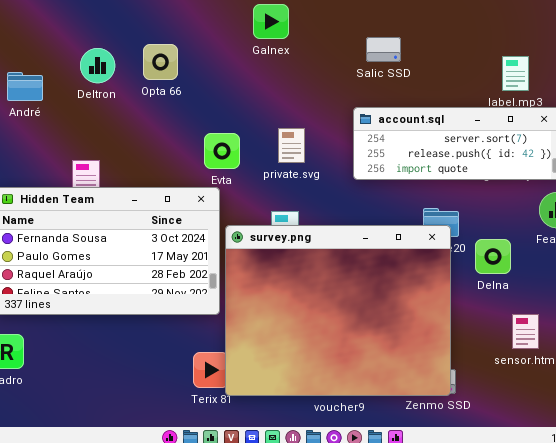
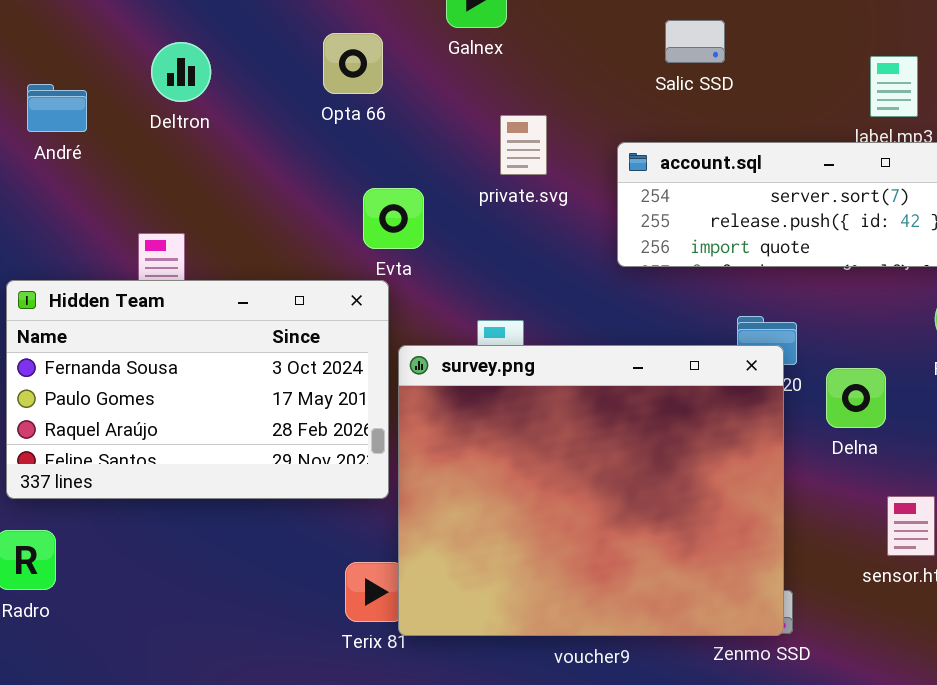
Salic SSD: [366,37,401,62] -> [665,20,725,63], moved
Opta 66: [143,44,178,80] -> [323,33,383,94], moved
private.svg: [278,128,305,163] -> [500,115,547,175], moved

